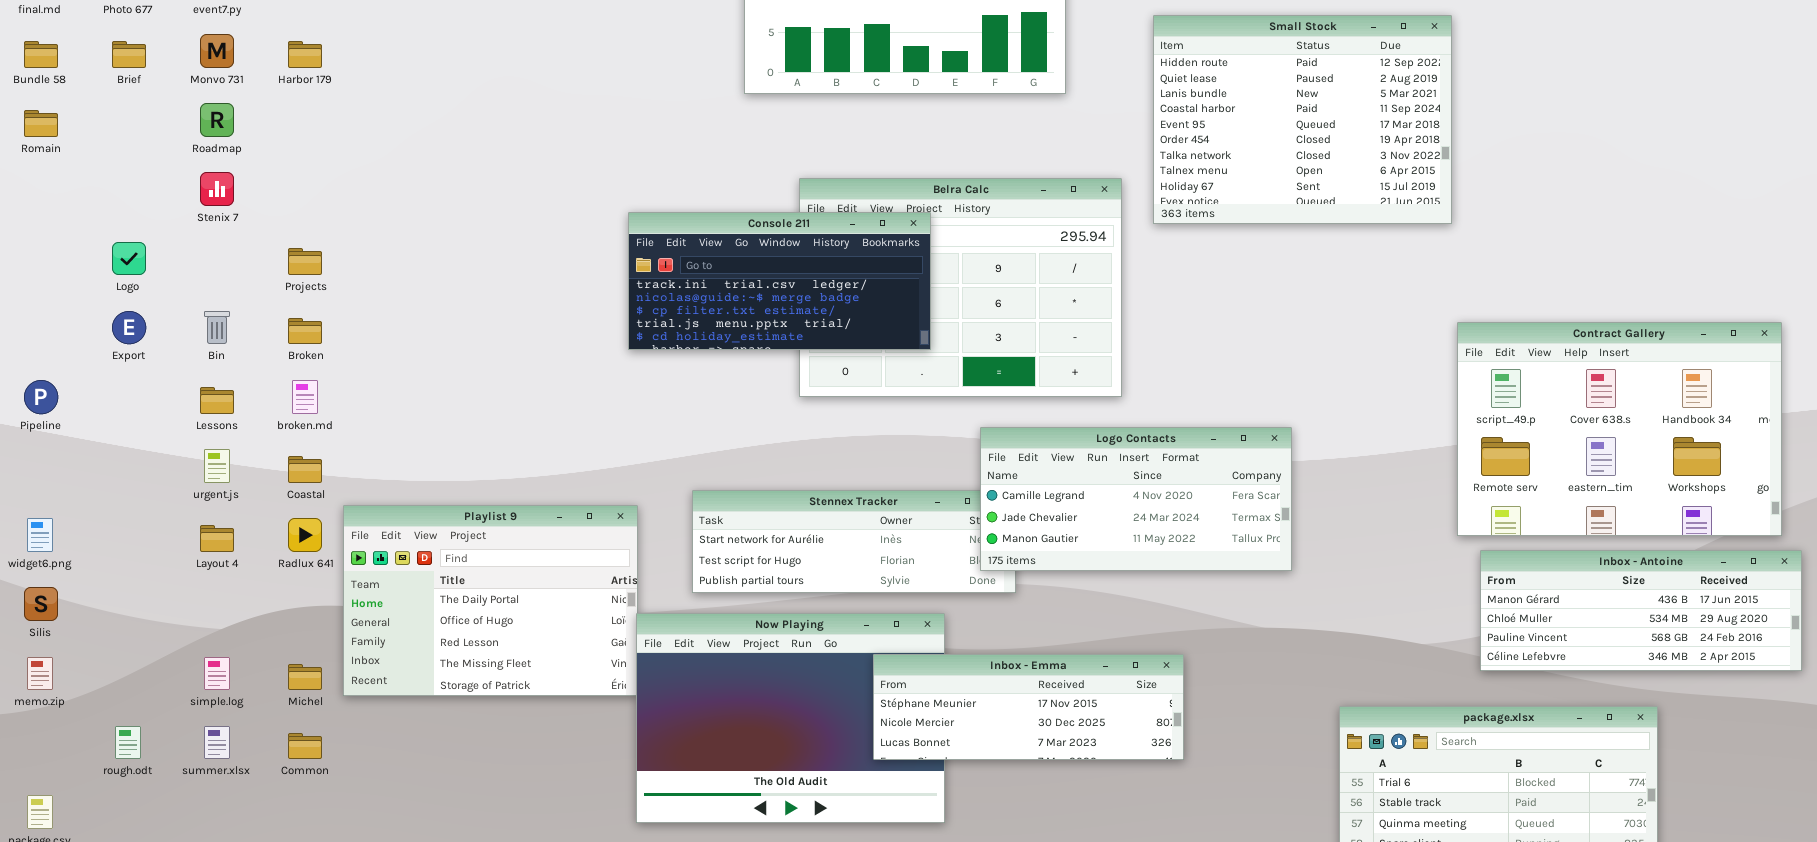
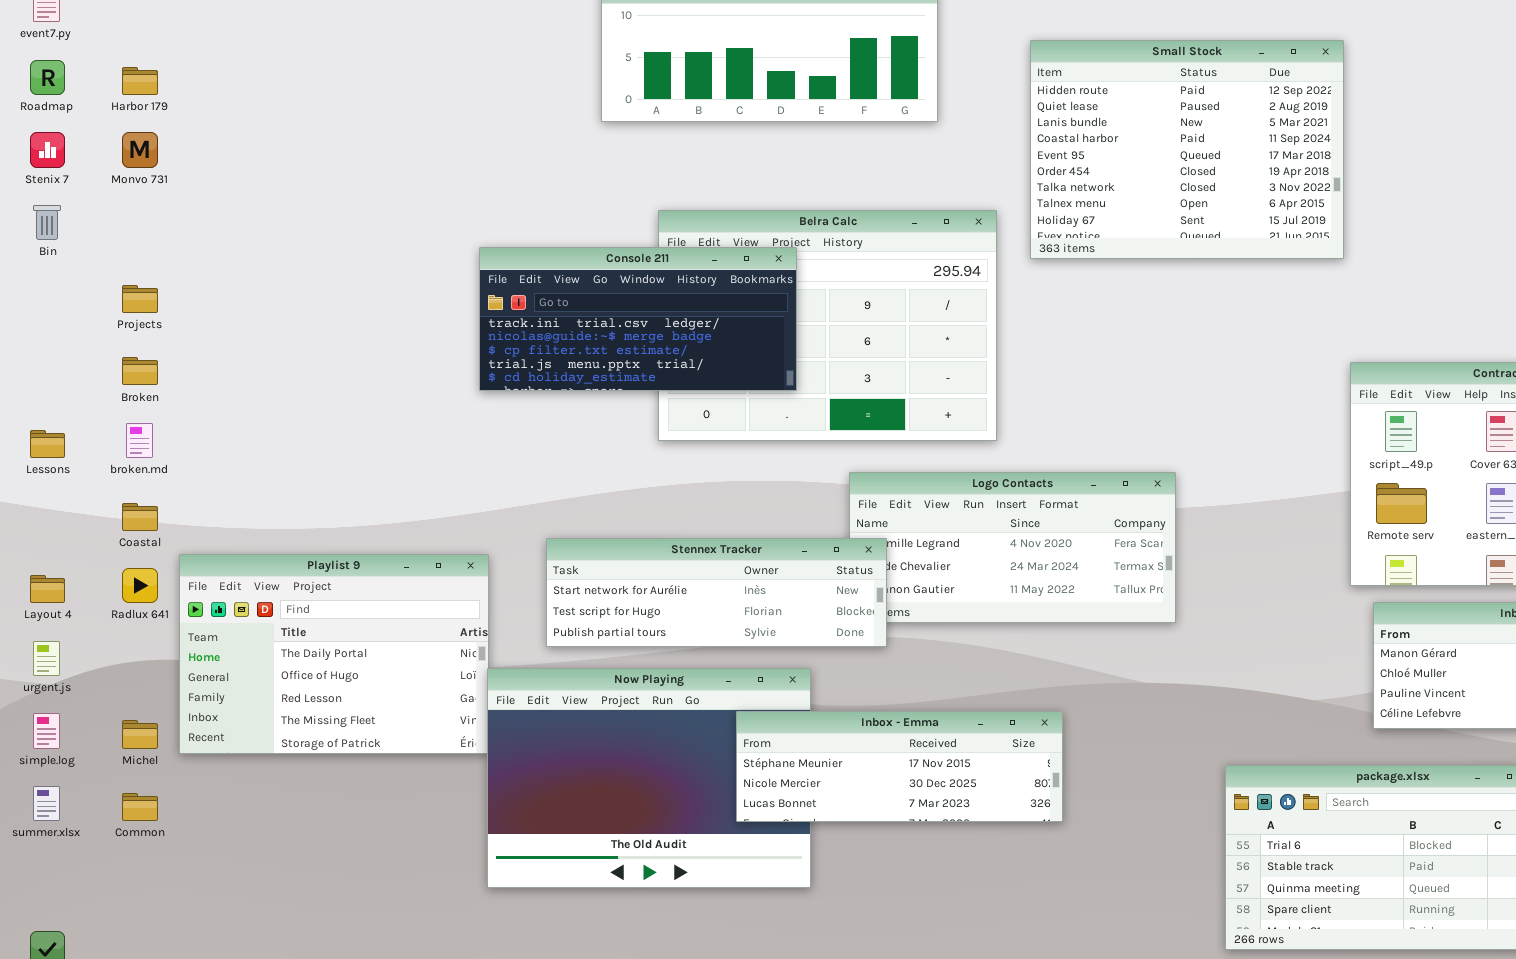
Monvo 731: [200,34,234,68] -> [122,132,158,168], moved
Roadmap: [200,103,234,137] -> [30,60,65,95], moved
Stenix 7: [200,172,234,206] -> [30,132,65,168], moved
Bin: [204,311,230,344] -> [33,205,61,240], moved
urgent.js: [204,449,230,483] -> [33,641,60,676], moved
Stennex Tracker: [692,490,1016,593] -> [546,538,887,647], raised

